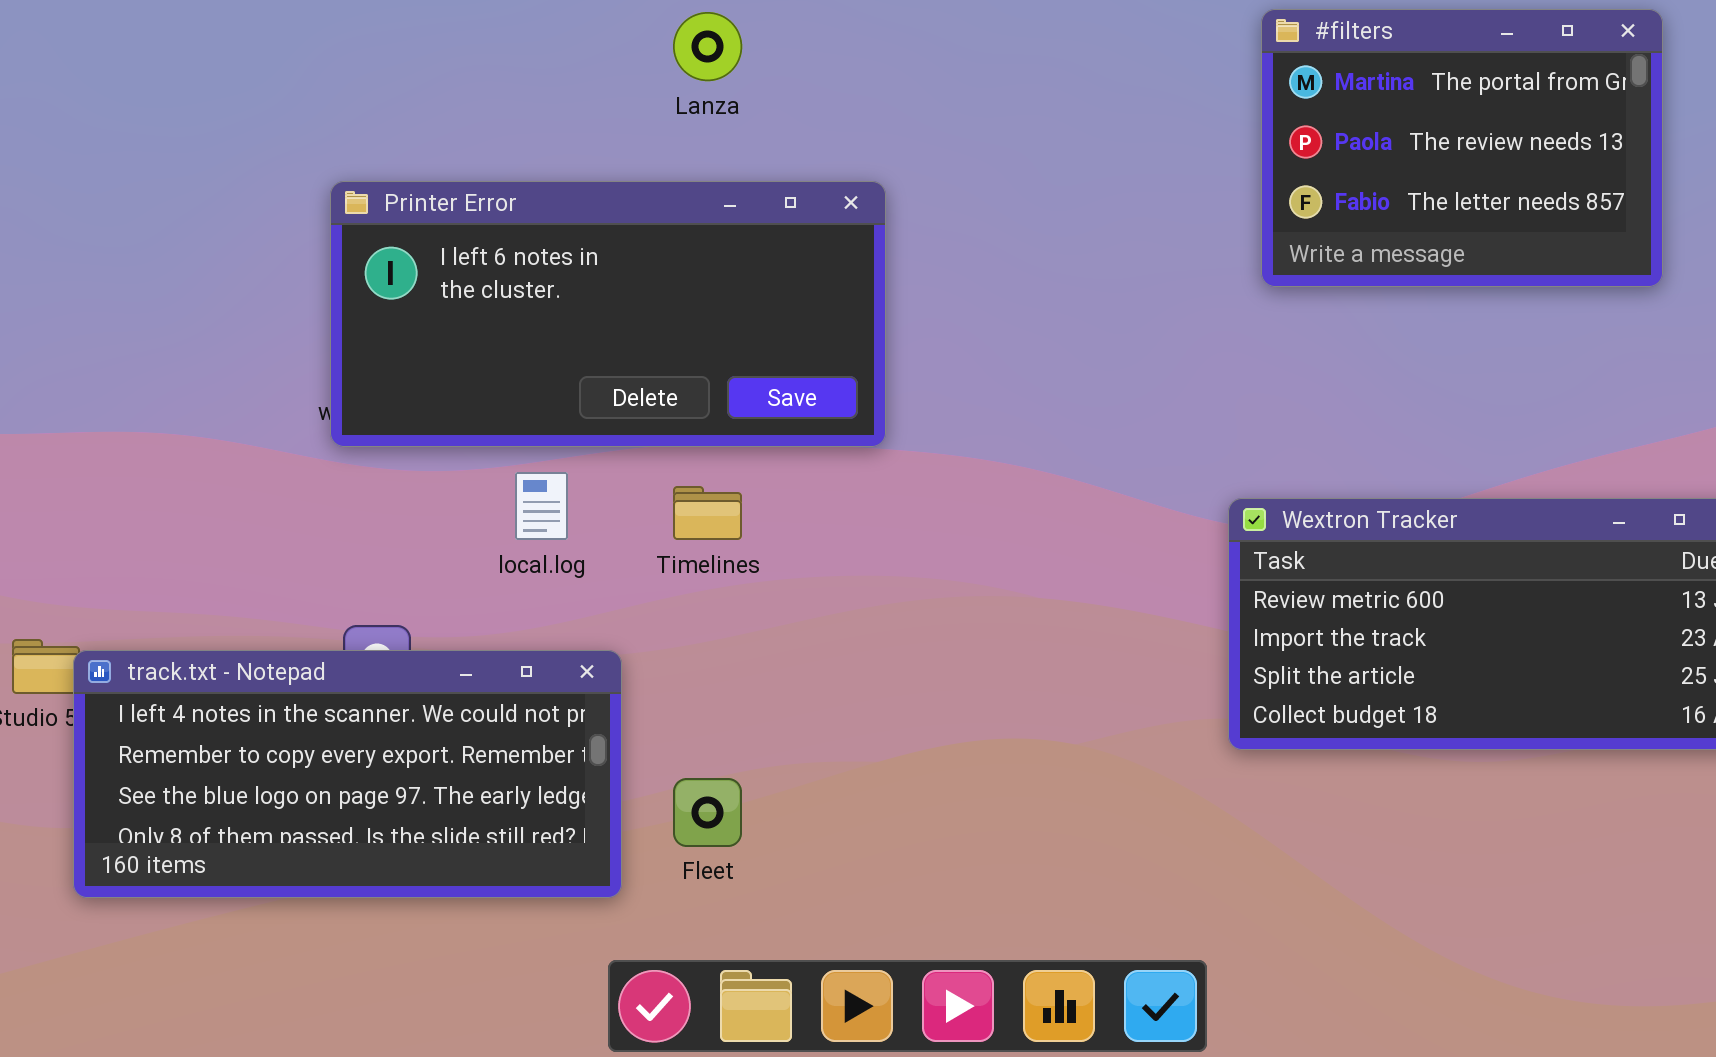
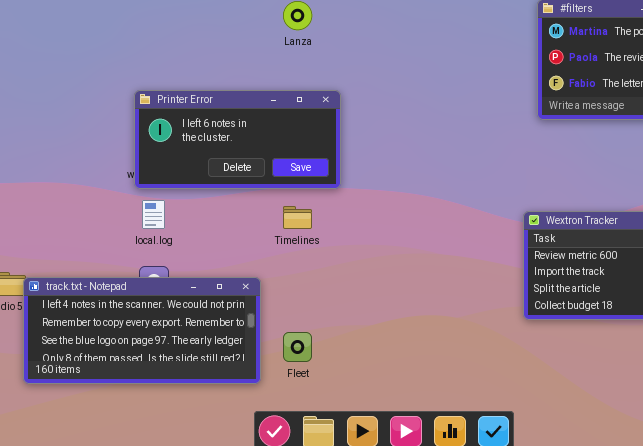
Printer Error: [330,181,886,447] -> [134,90,341,189], resized
local.log: [515,472,568,540] -> [142,200,165,229], moved

